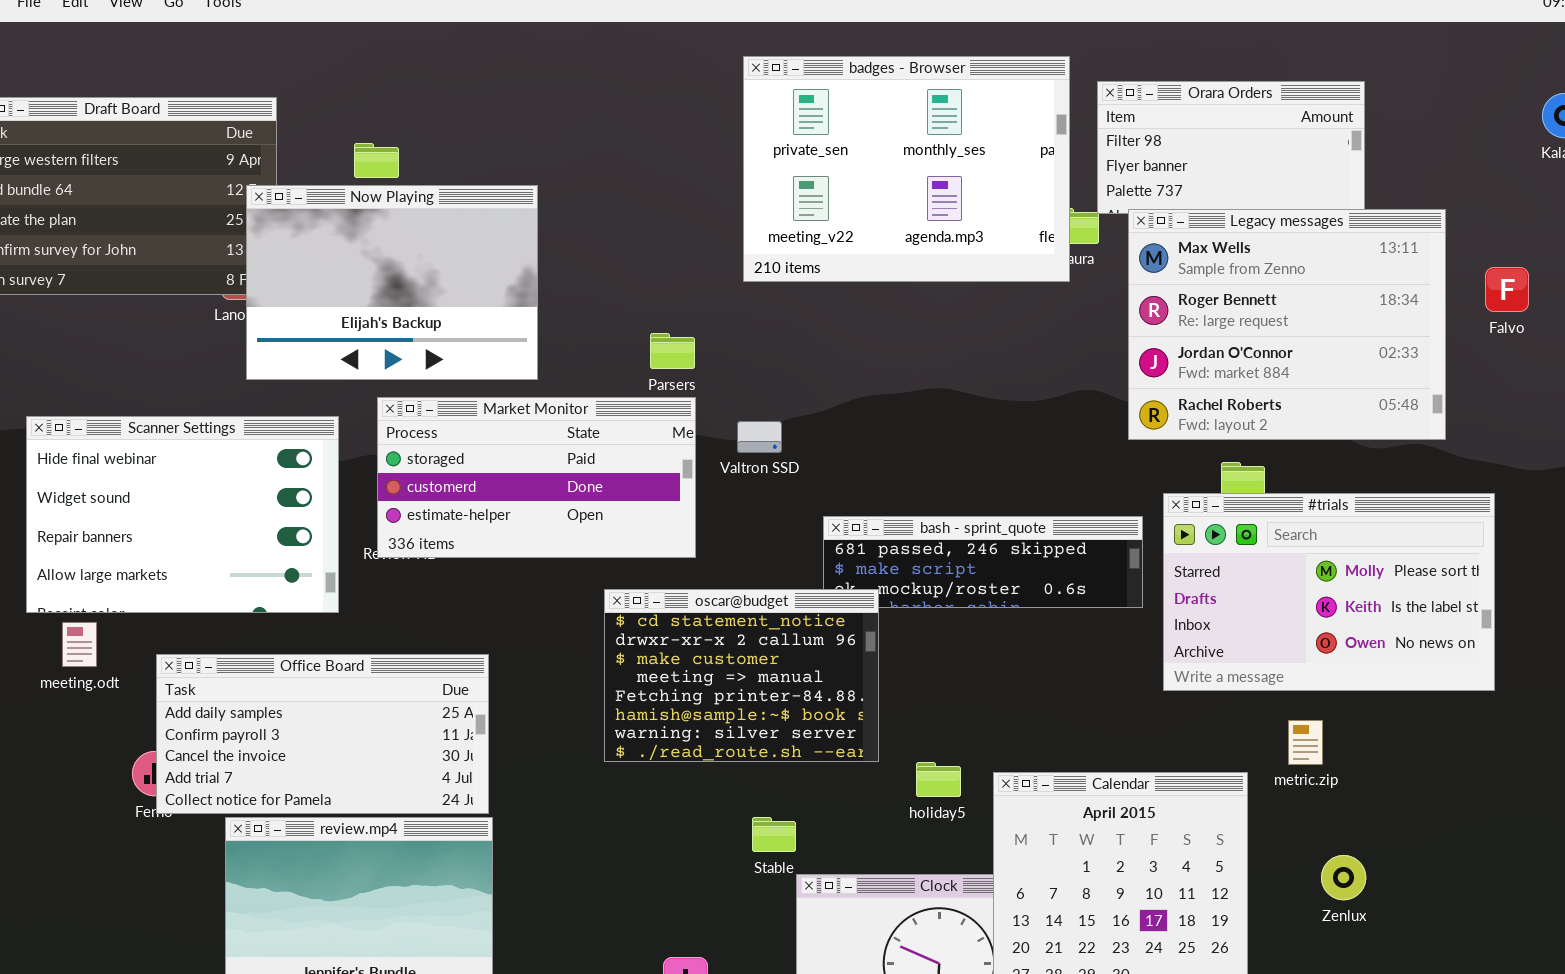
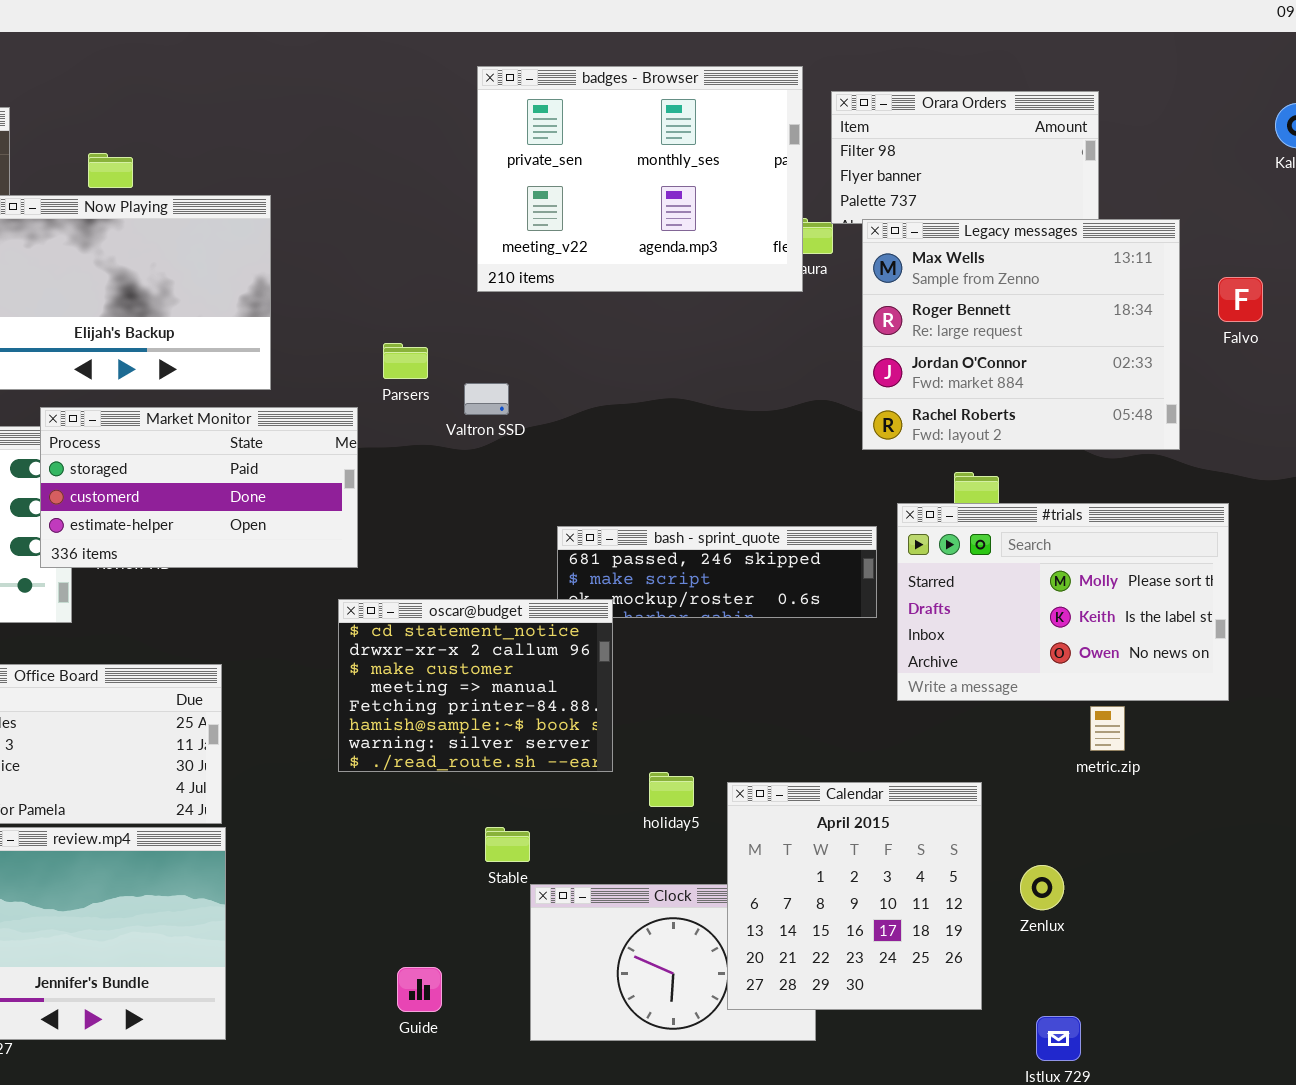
Market Monitor: [377,397,696,558] -> [40,407,358,568], moved
Valtron SSD: [737,421,782,453] -> [464,383,509,415], moved
metric.zip: [1288,720,1323,765] -> [1090,706,1125,751], moved
Zenlux: [1321,855,1366,900] -> [1020,865,1064,910], moved

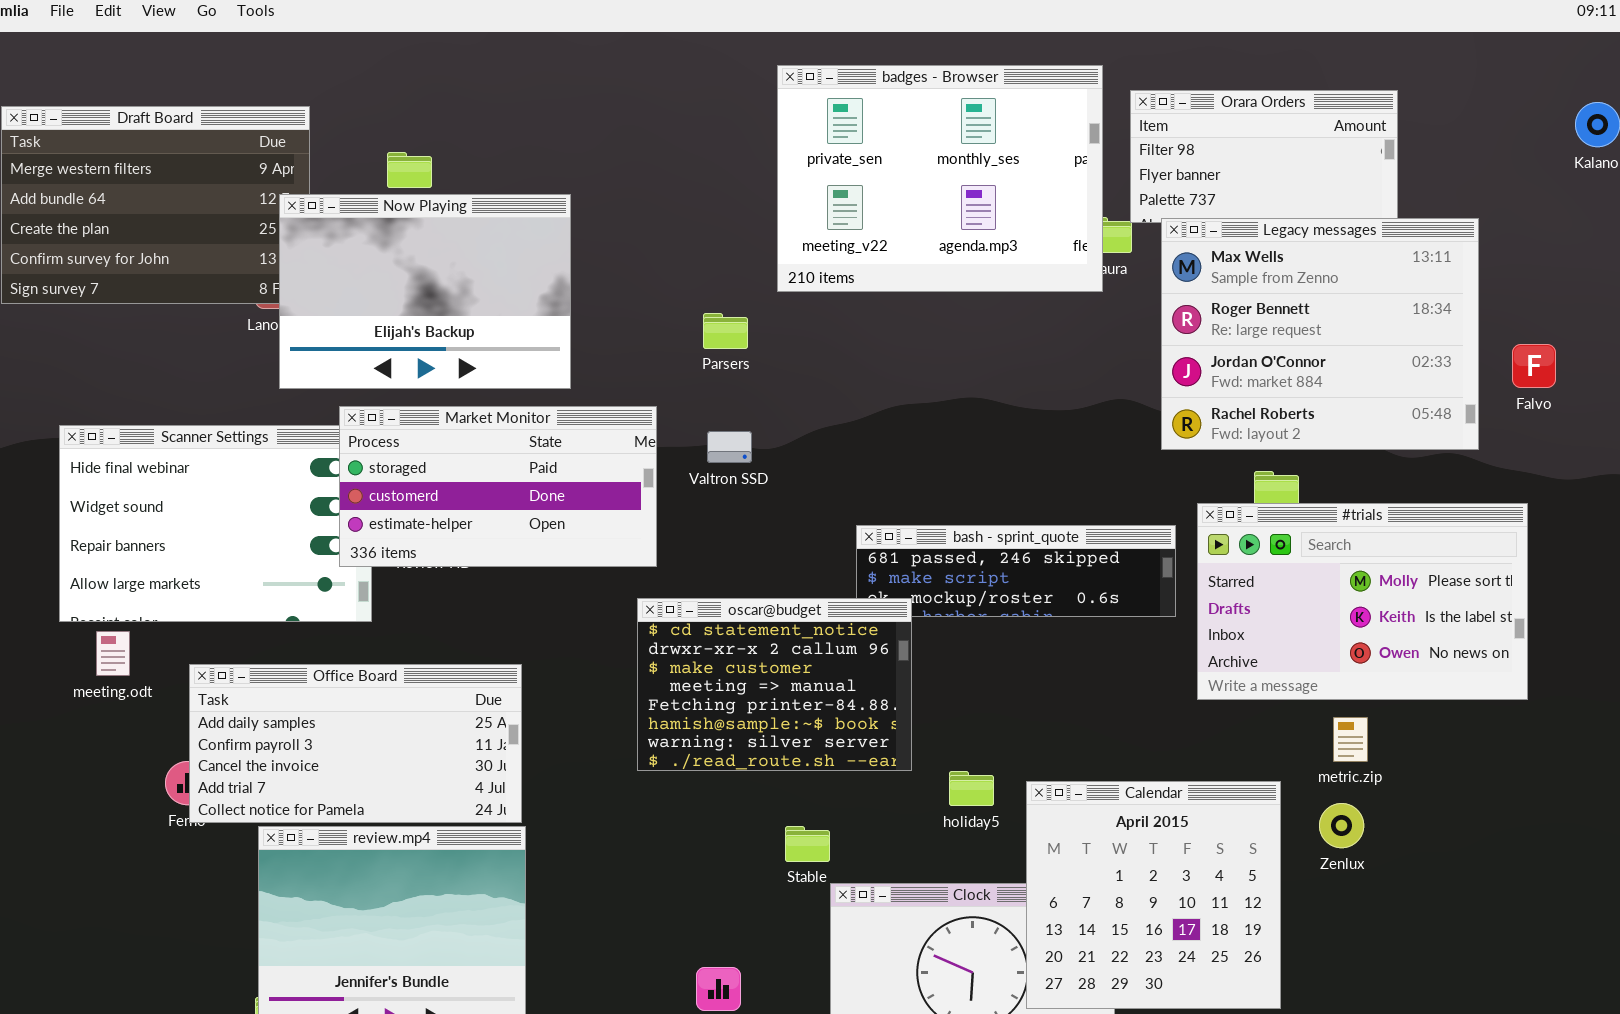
Falvo: [1218,277,1263,322] -> [1512,344,1556,388], moved
Parsers: [383,343,428,379] -> [703,313,748,349], moved
Valtron SSD: [464,383,509,415] -> [707,431,752,463], moved
metric.zip: [1090,706,1125,751] -> [1333,717,1368,762], moved
Zenlux: [1020,865,1064,910] -> [1319,803,1364,848], moved

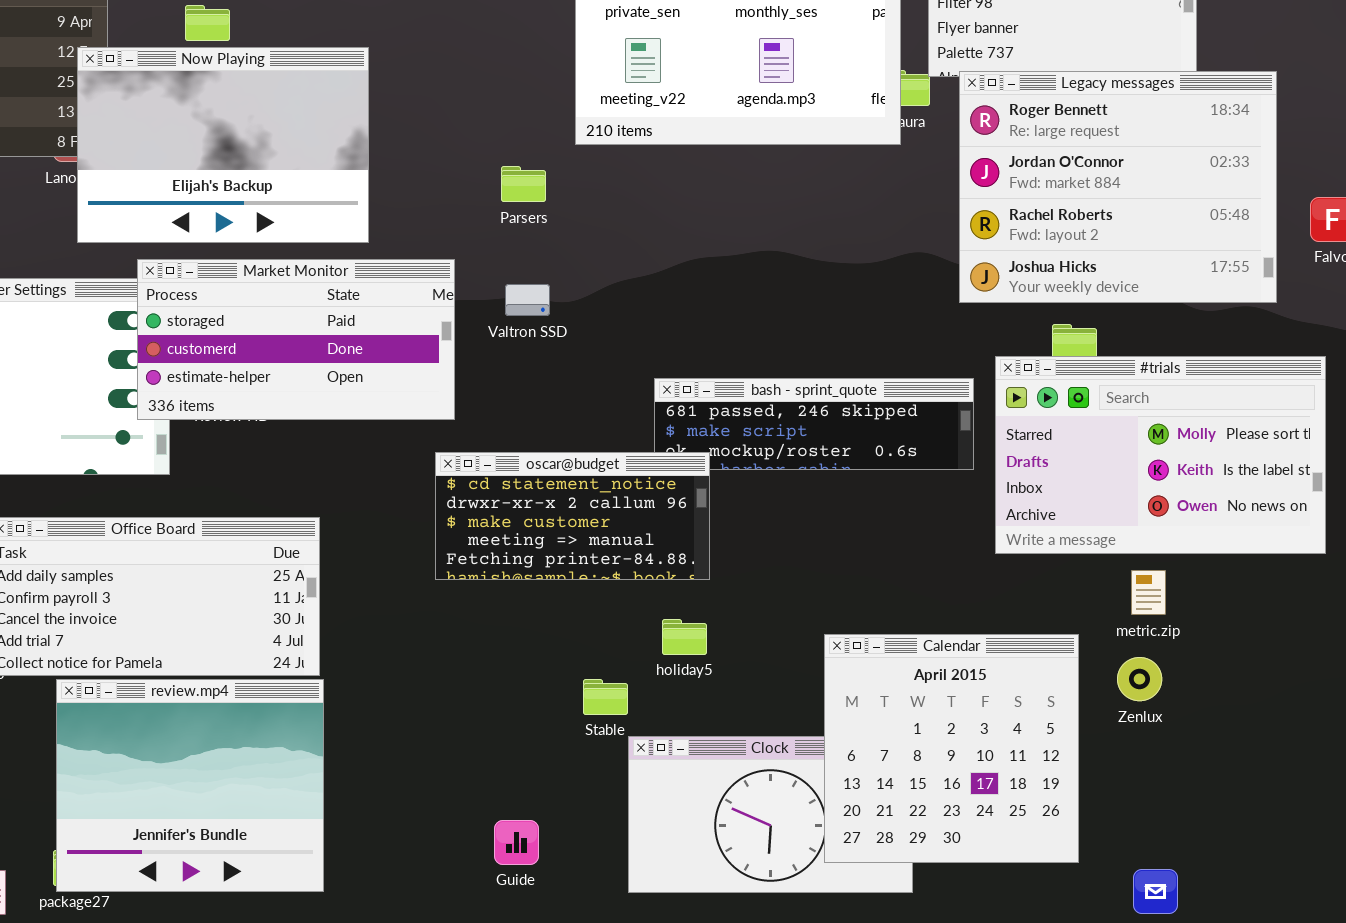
Legacy messages: [1161,218,1479,450] -> [959,71,1277,303], scrolled down 1 row
oscar@budget: [637,598,912,771] -> [435,452,710,580], resized
holiday5: [949,771,994,806] -> [662,619,707,655], moved

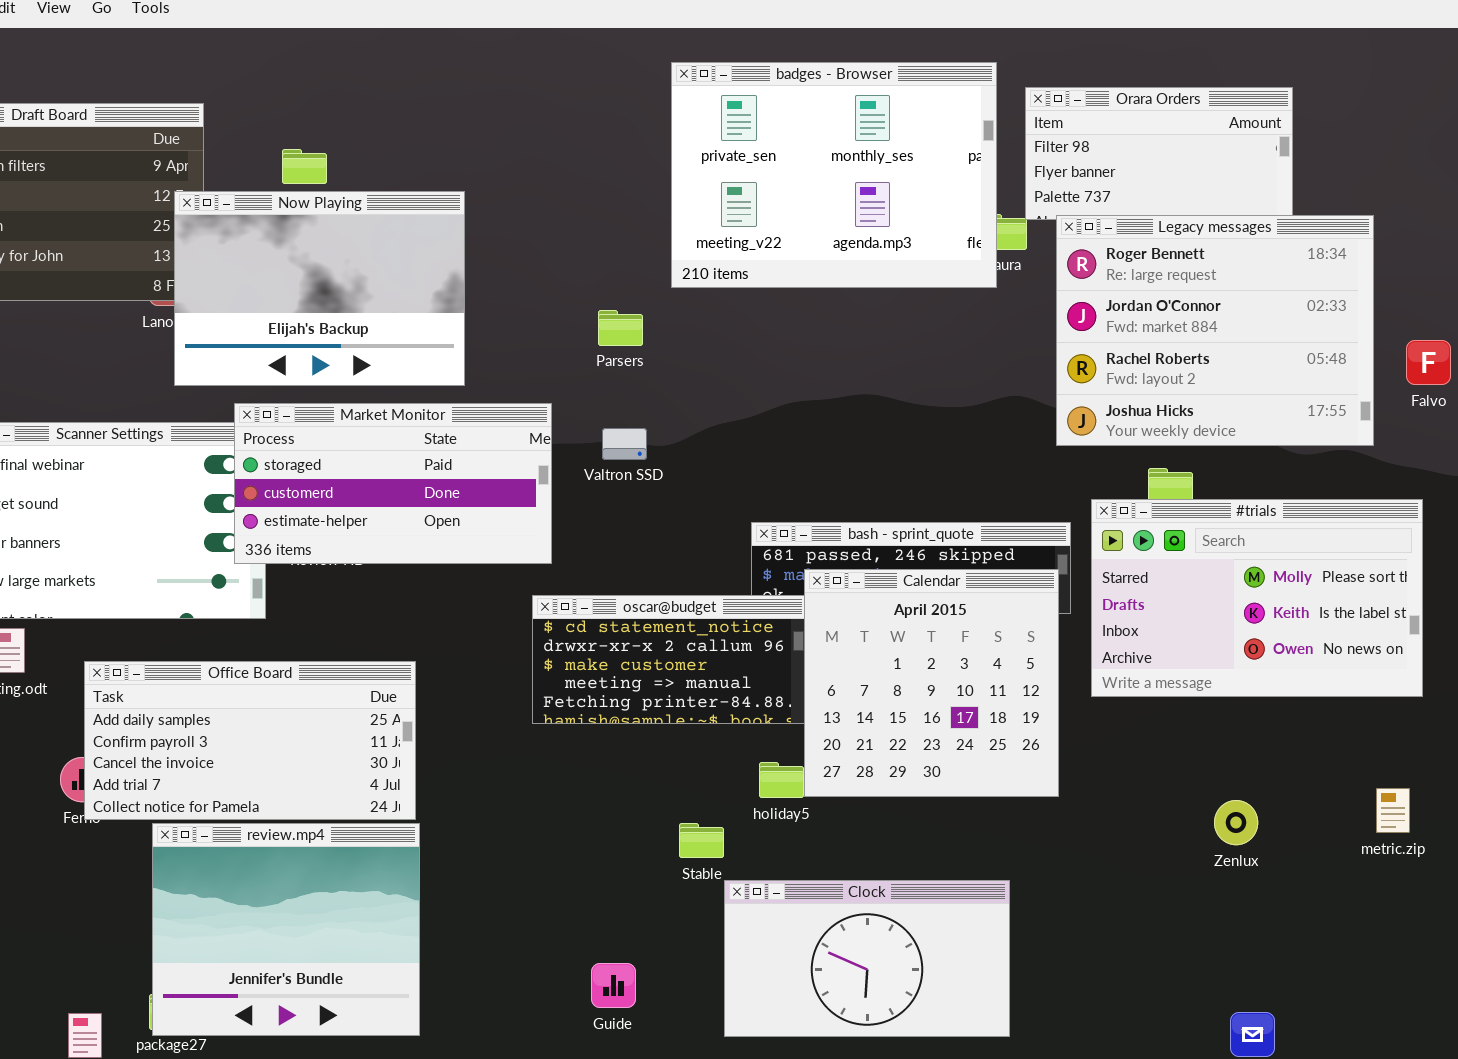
metric.zip: [1131,570,1166,615] -> [1376,788,1410,833], moved
Calendar: [824,634,1079,863] -> [804,569,1059,797], moved

